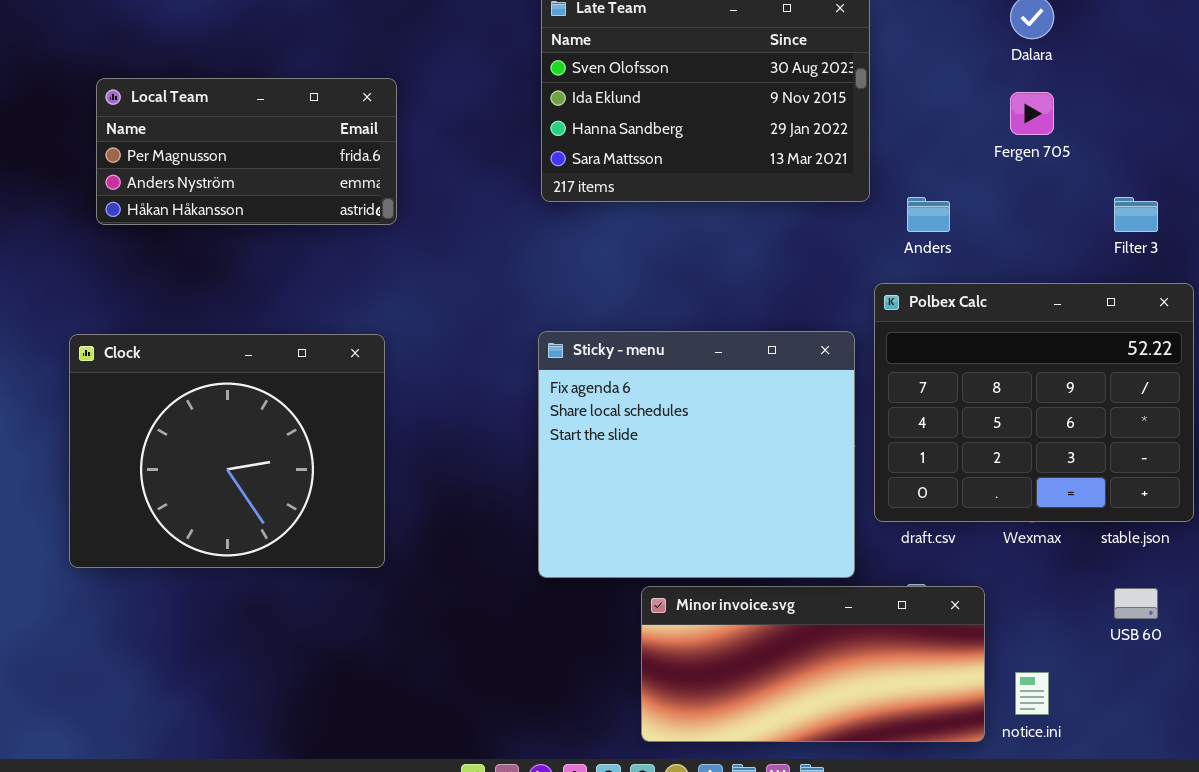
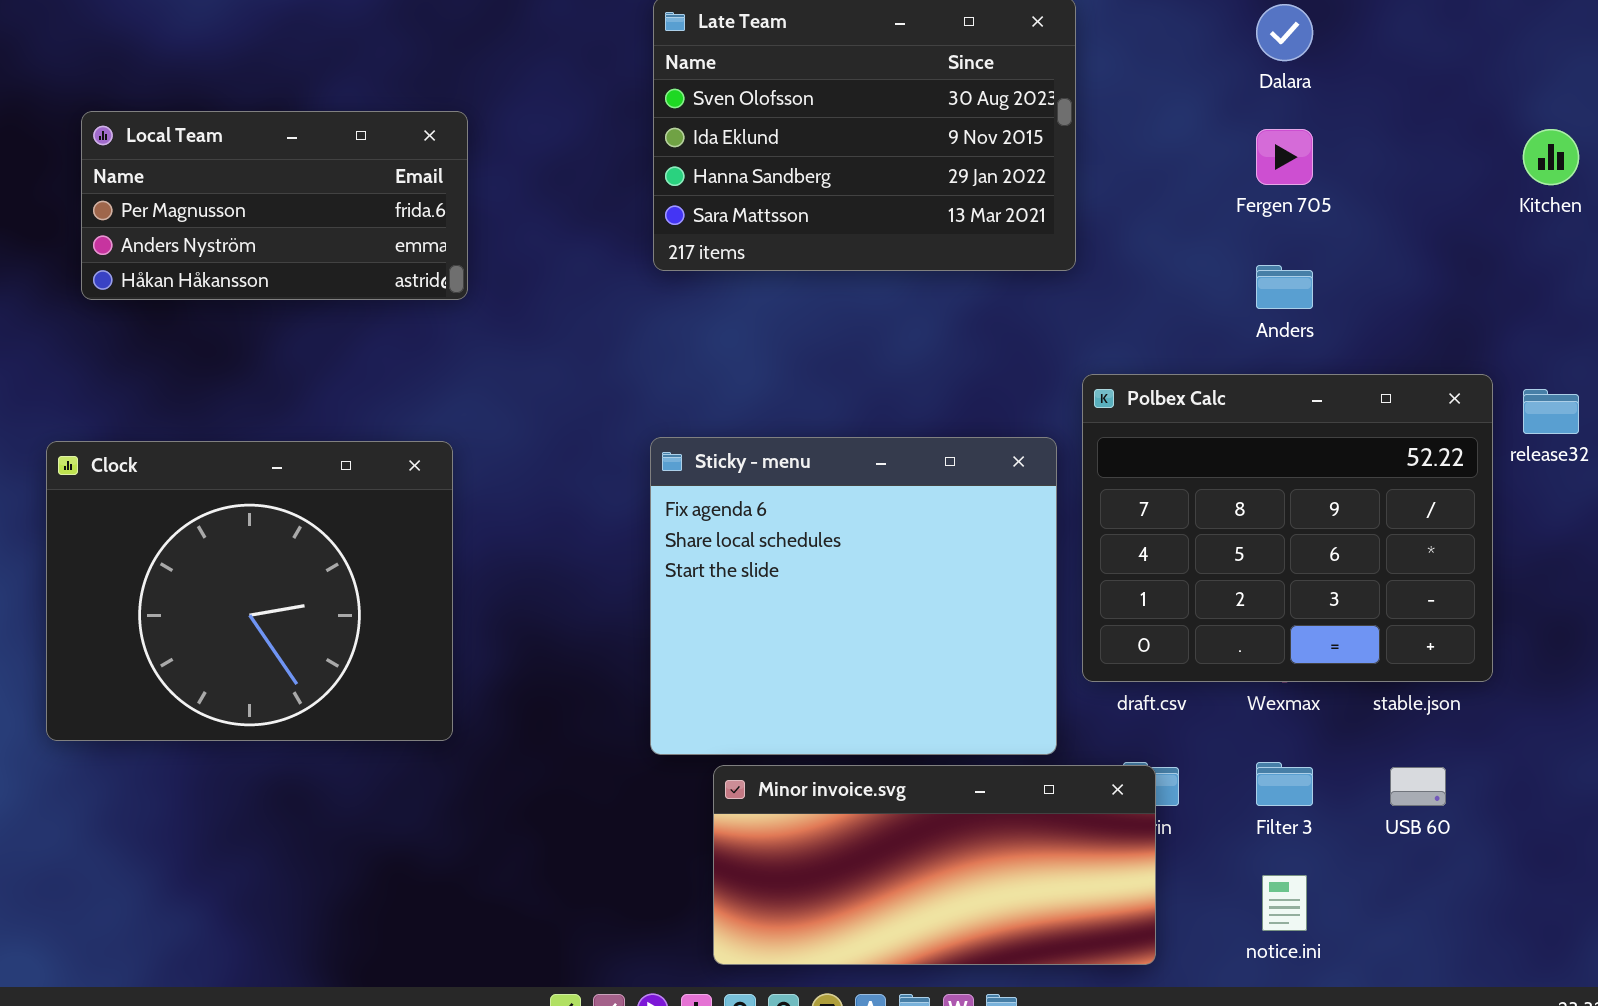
Anders: [907,197,950,232] -> [1256,265,1313,309], moved
Filter 3: [1114,197,1158,232] -> [1256,762,1313,806], moved
Minor invoice.svg: [641,586,985,742] -> [713,765,1156,965], moved

